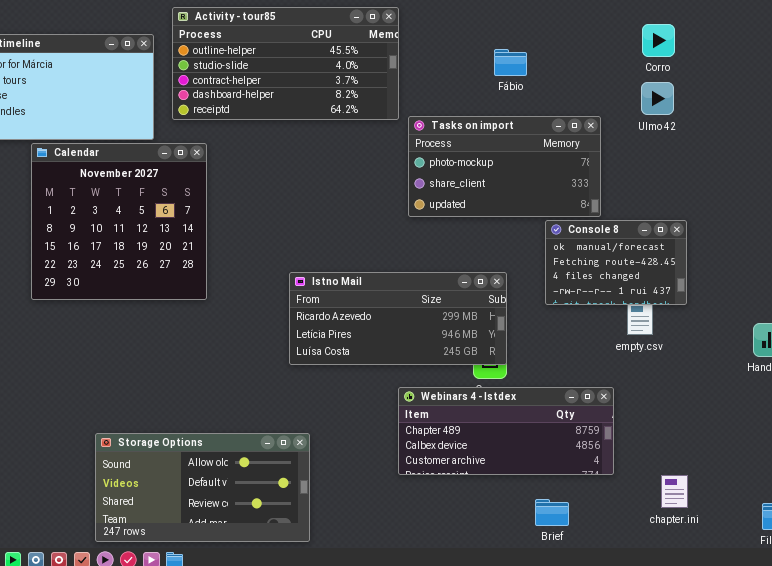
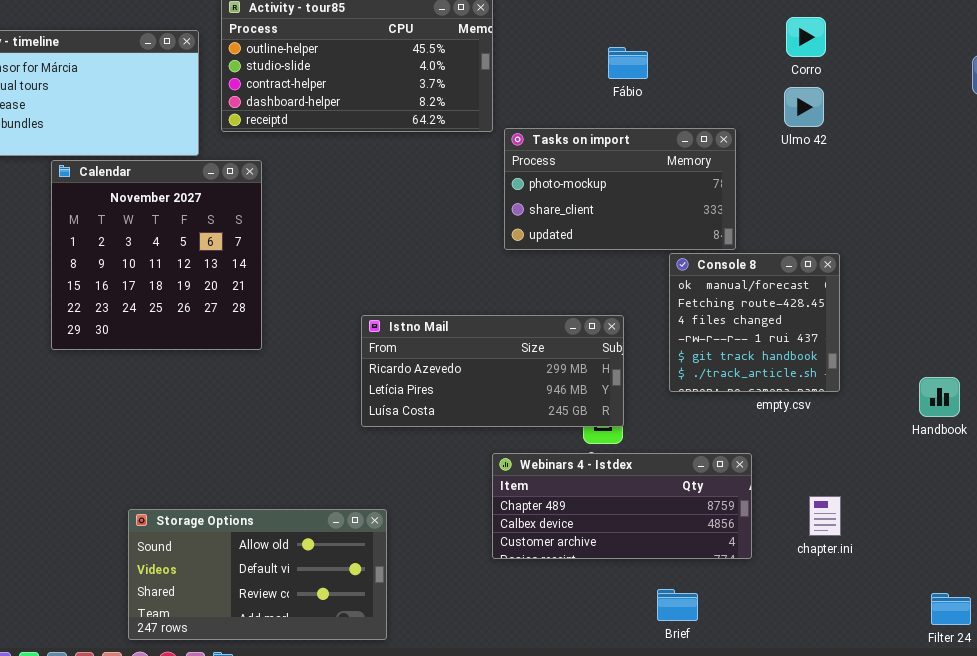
Console 8: [545,220,687,305] -> [669,253,840,392], resized
chapter.ini: [661,475,688,508] -> [809,496,841,536], moved

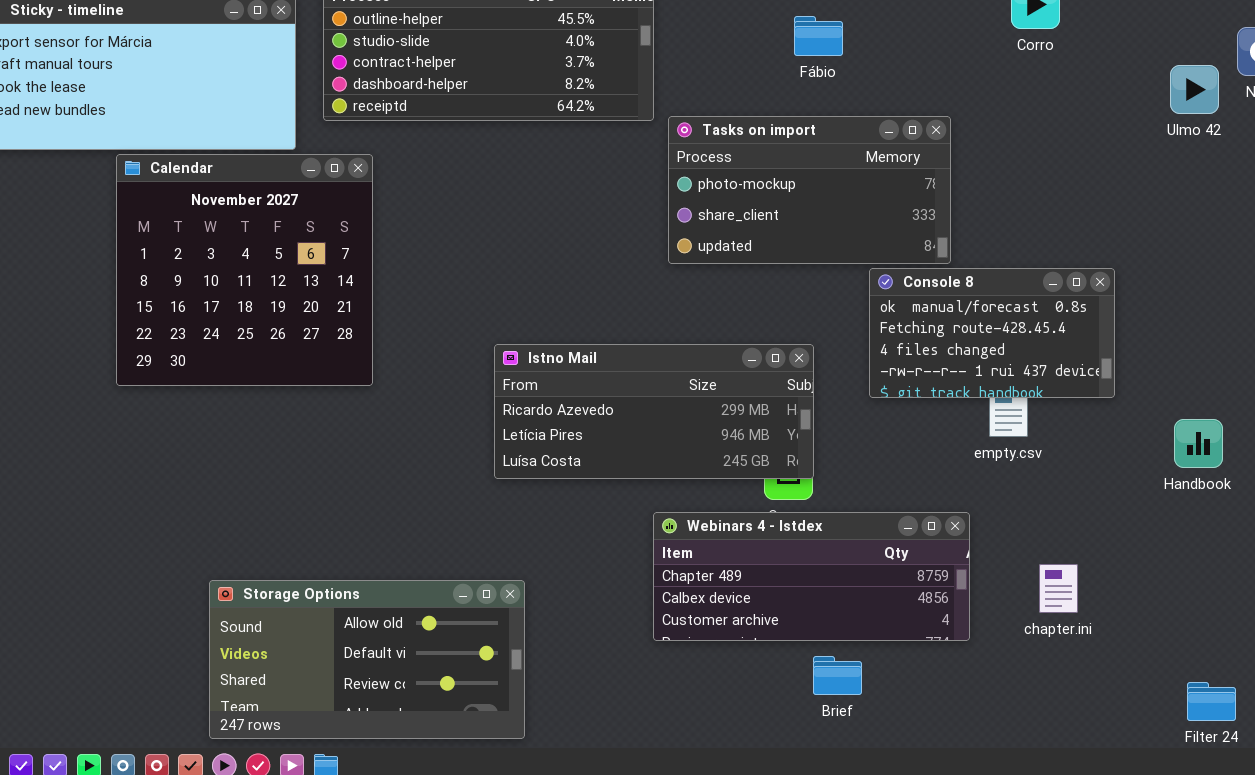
Ulmo 42: [784,87,824,127] -> [1170,65,1219,114], moved
Console 8: [669,253,840,392] -> [869,268,1115,398], resized
Brief: [657,589,698,621] -> [813,656,862,695], moved

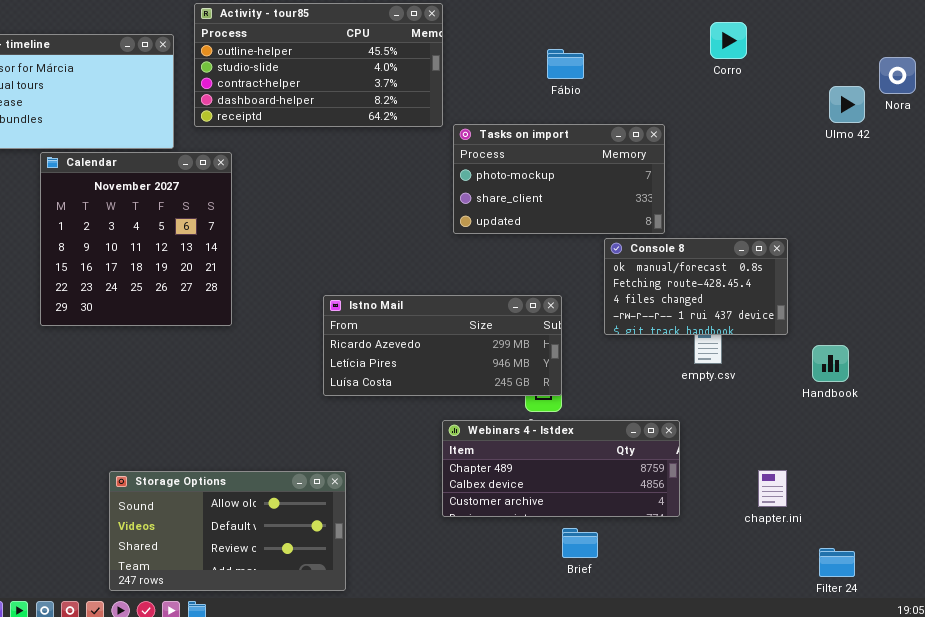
Handbook: [1174,419,1223,468] -> [812,345,849,382], moved
chapter.ini: [1039,564,1078,613] -> [758,470,787,507], moved
Filter 24: [1187,682,1236,721] -> [819,548,855,577], moved

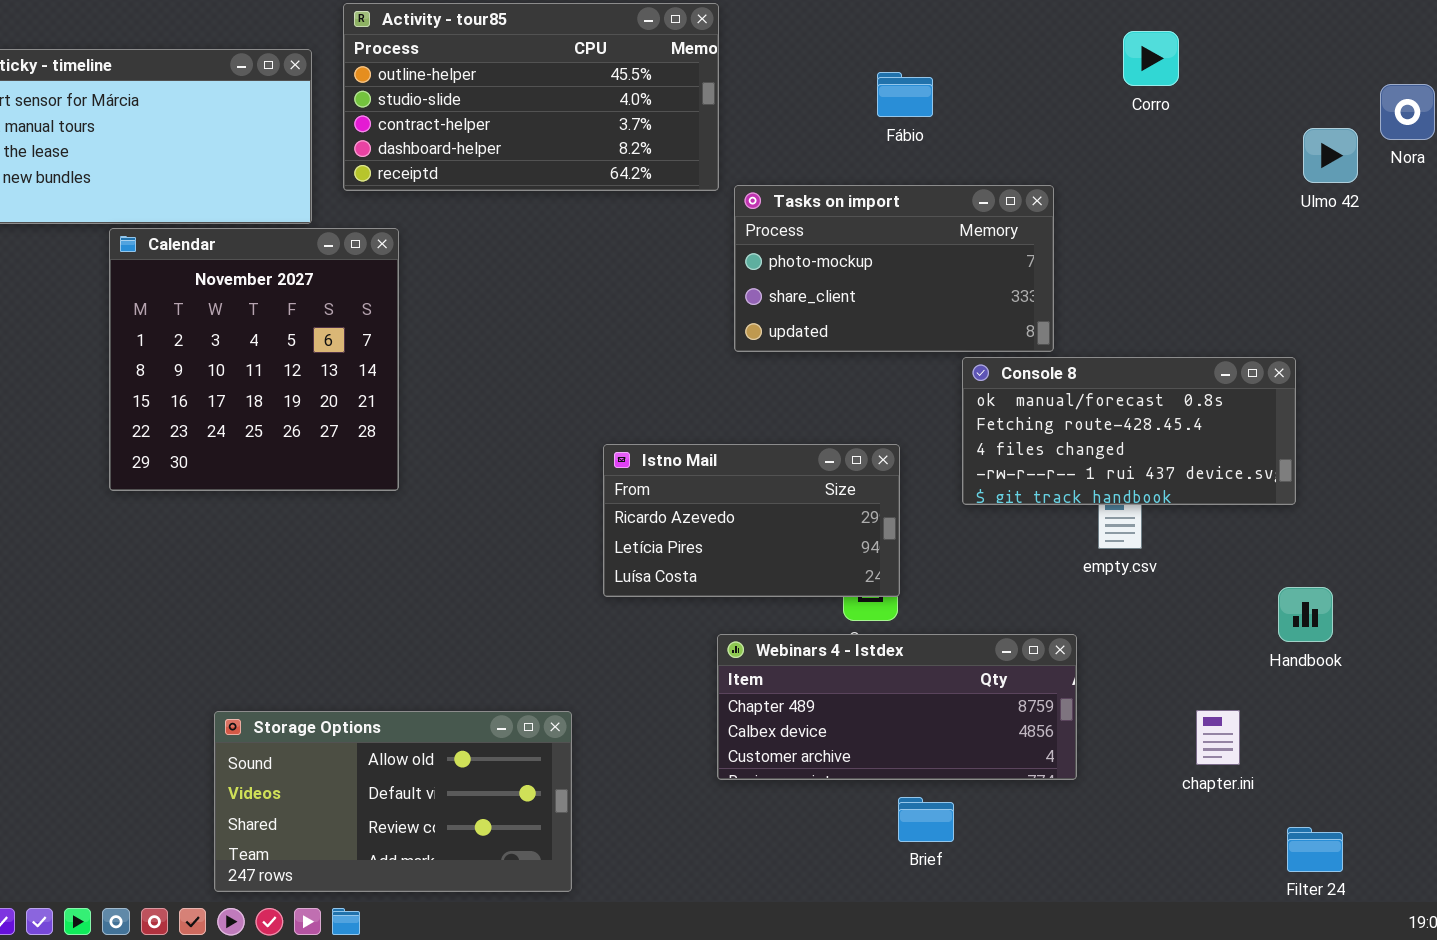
Console 8: [604,238,788,335] -> [962,357,1296,505], resized
Istno Mail: [323,295,562,396] -> [603,444,900,597], resized
Handbook: [812,345,849,382] -> [1278,587,1333,642], moved

